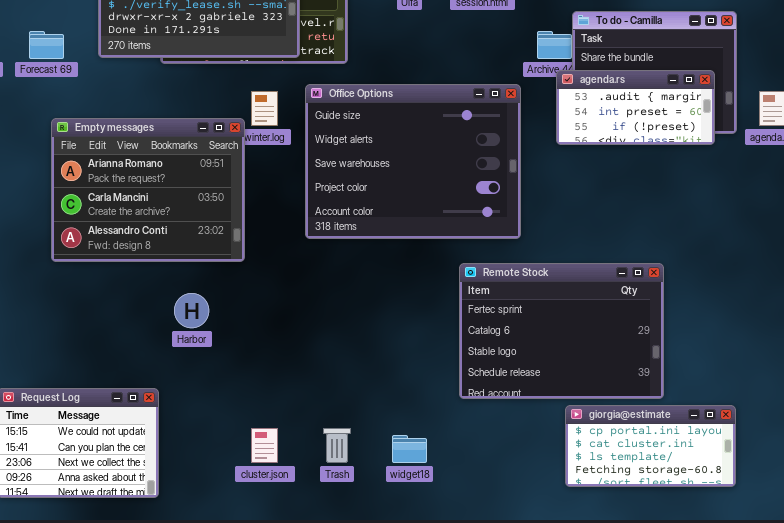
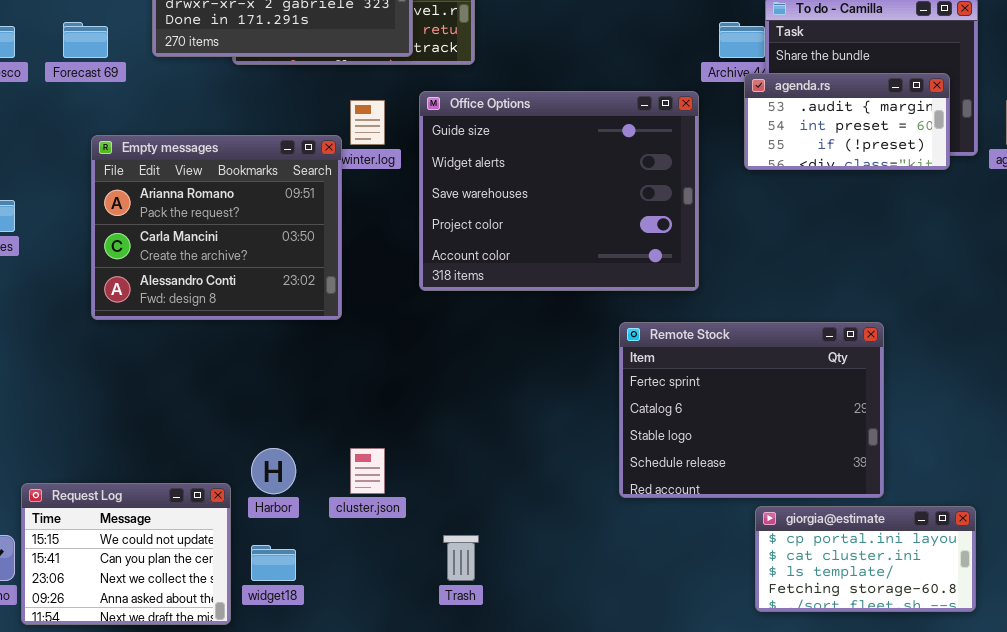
Harbor: [174,293,209,328] -> [251,448,296,494], moved
cluster.json: [251,428,278,463] -> [350,448,385,494], moved
widget18: [392,435,427,463] -> [251,545,296,581], moved

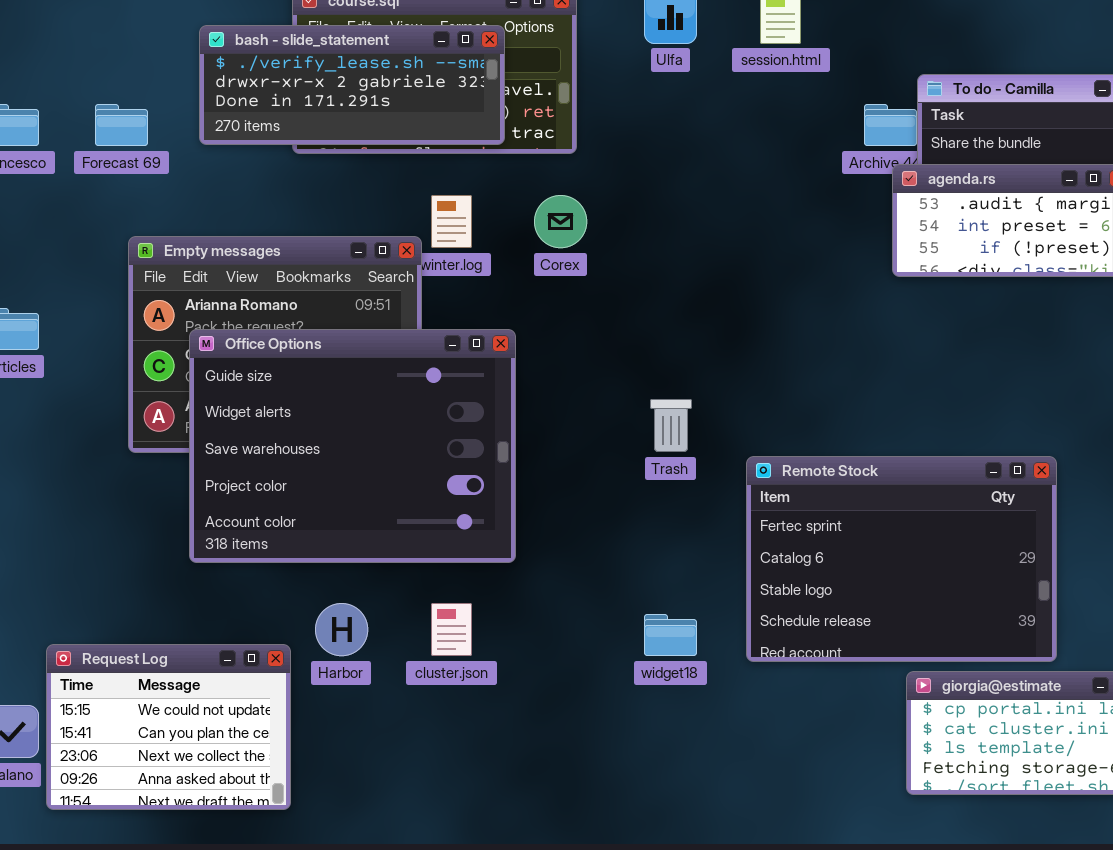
Office Options: [419,91,699,291] -> [189,329,516,563], moved
Trash: [443,535,479,581] -> [650,399,692,452], moved
widget18: [251,545,296,581] -> [644,614,697,656], moved

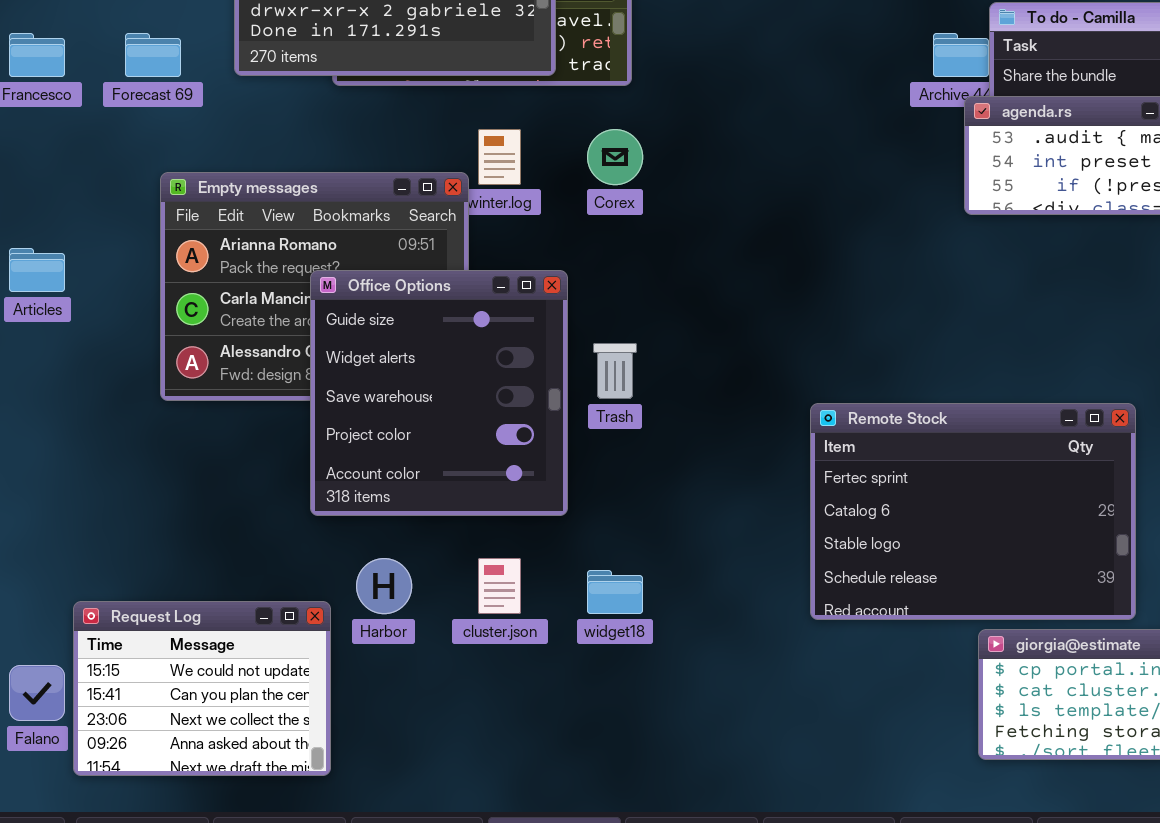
Office Options: [189,329,516,563] -> [310,270,568,516], resized
Trash: [650,399,692,452] -> [593,343,637,399], moved
widget18: [644,614,697,656] -> [587,570,643,614], moved

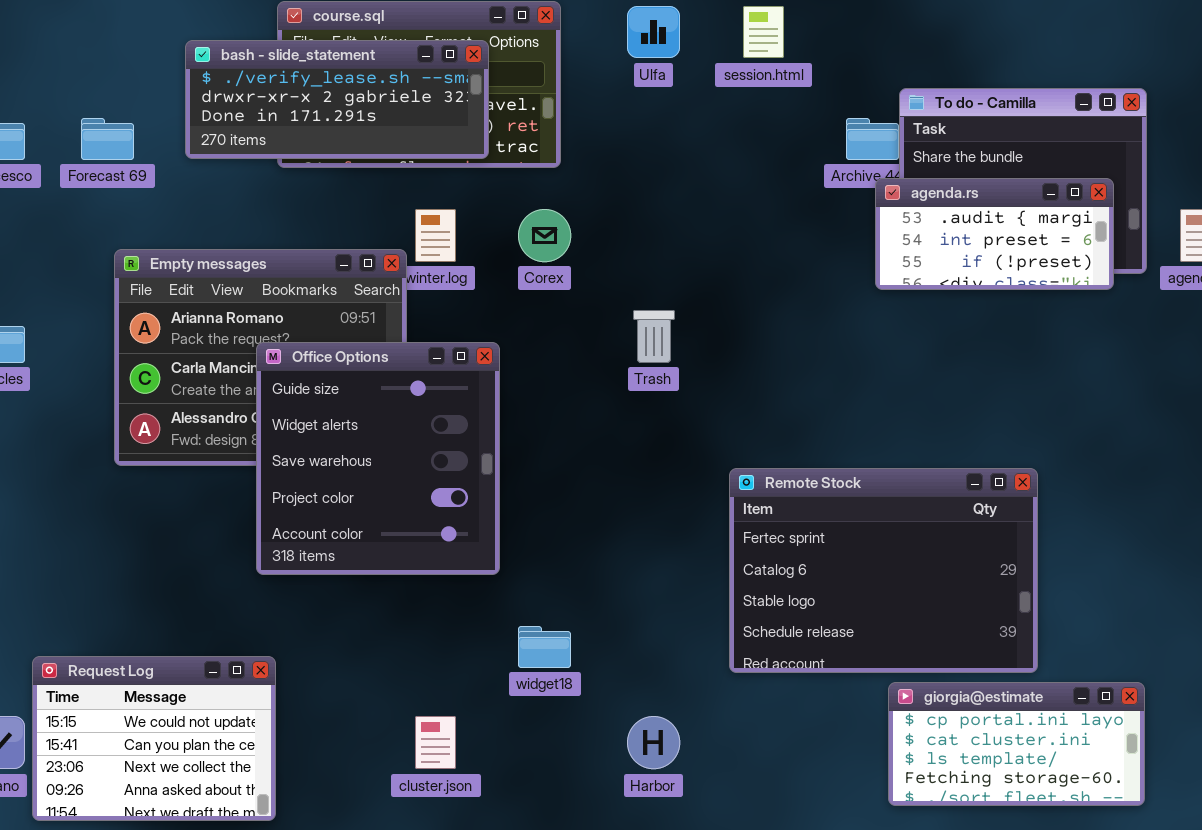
Trash: [593,343,637,399] -> [633,310,675,363], moved
Harbor: [356,558,412,614] -> [627,716,680,769], moved
cluster.json: [478,558,521,614] -> [415,716,456,769], moved

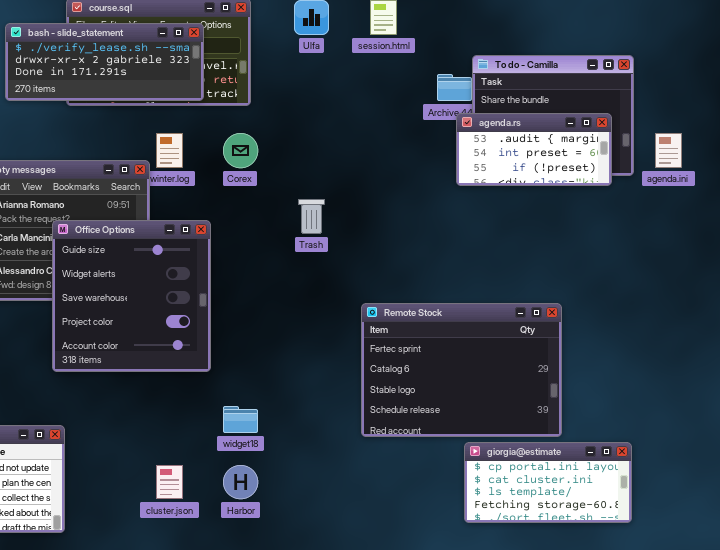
Harbor: [627,716,680,769] -> [223,465,258,499], moved

